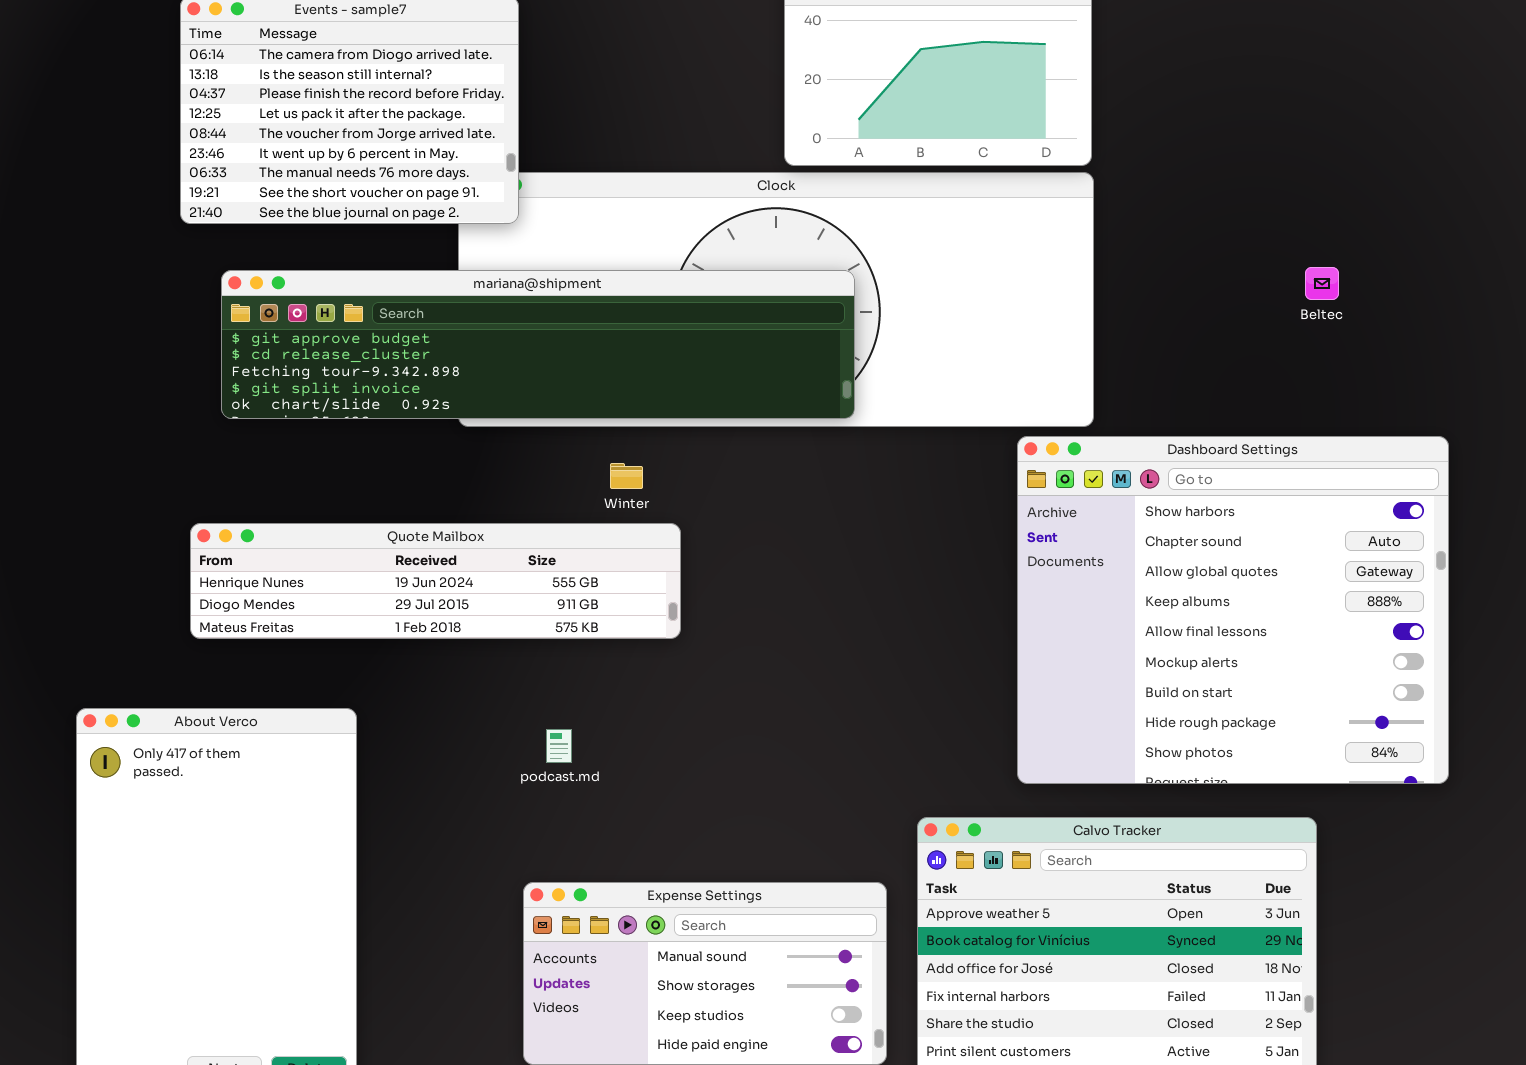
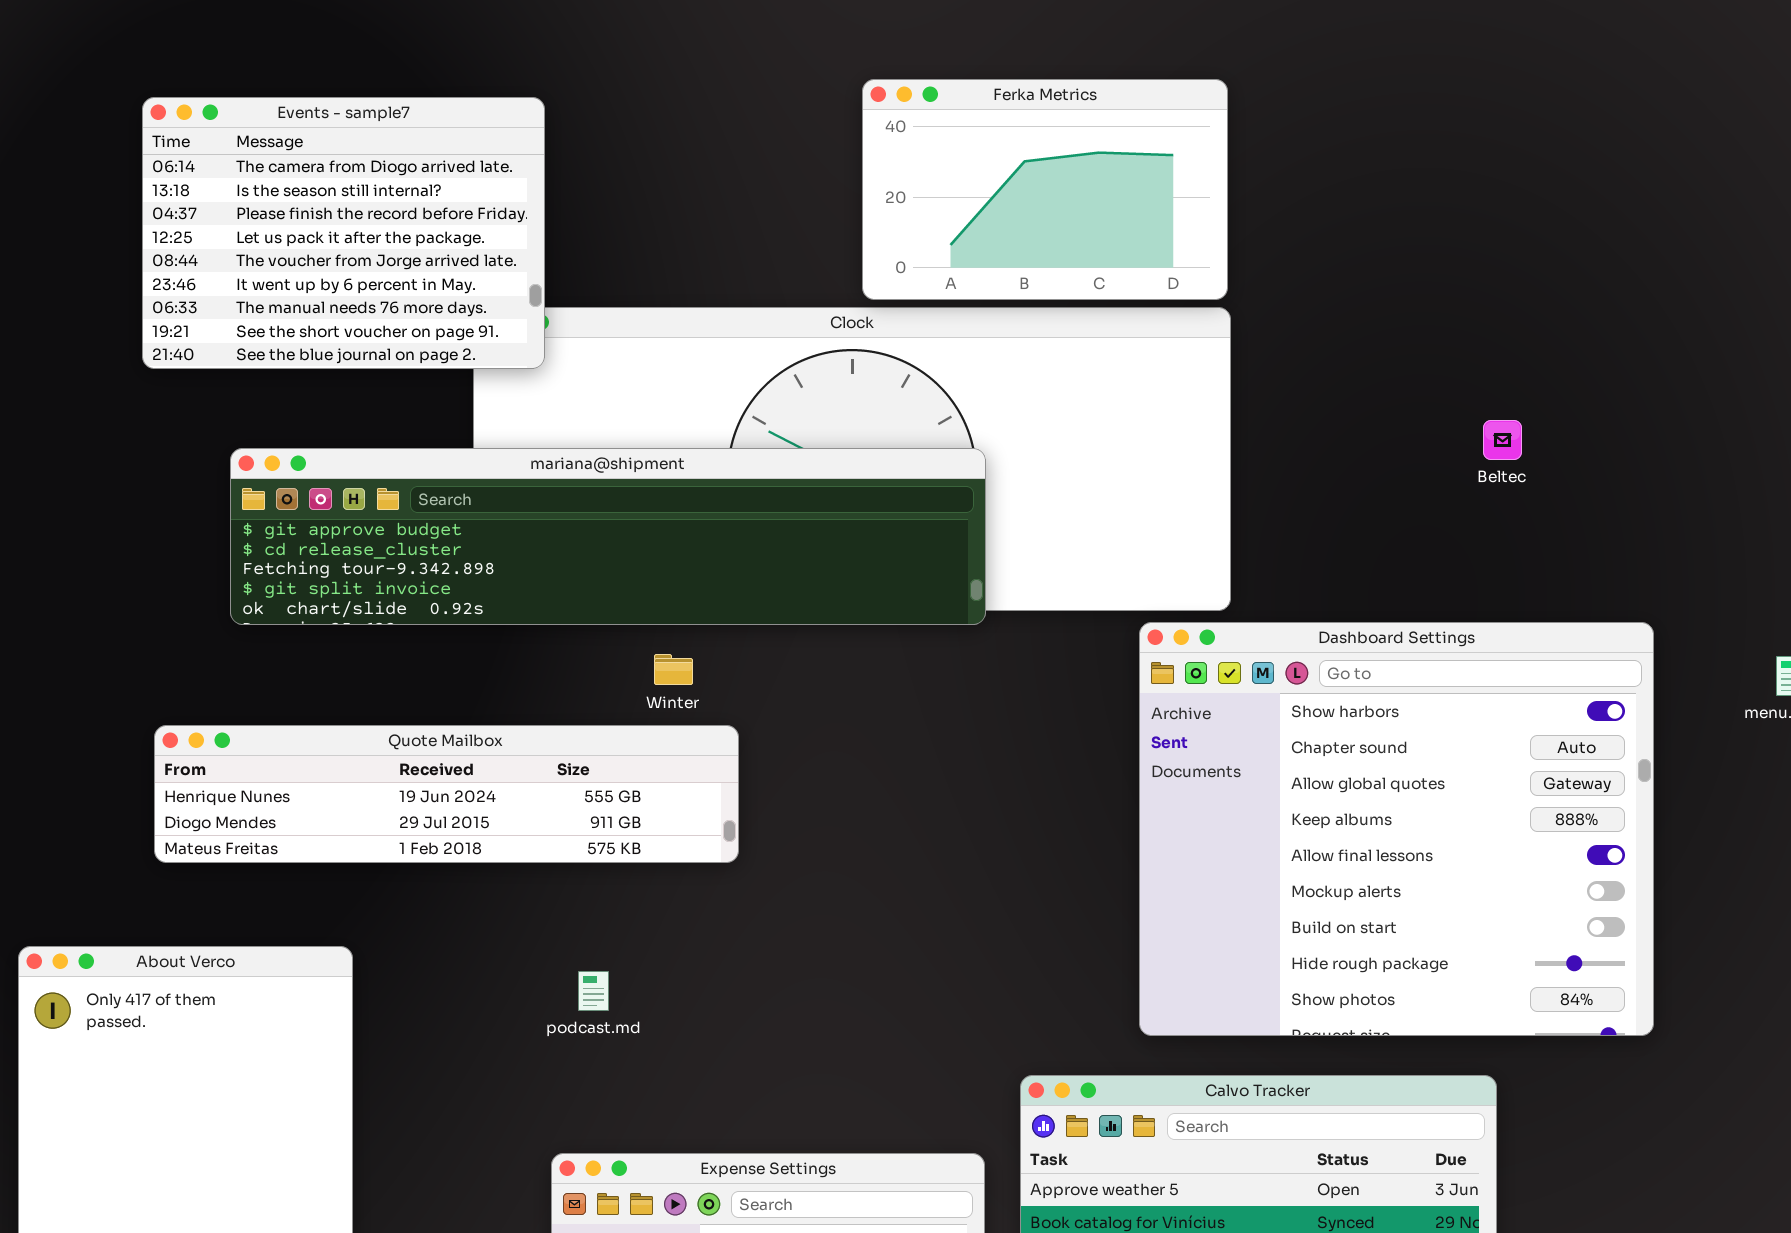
mariana@shipment: [221,270,855,419] -> [230,448,986,625], moved

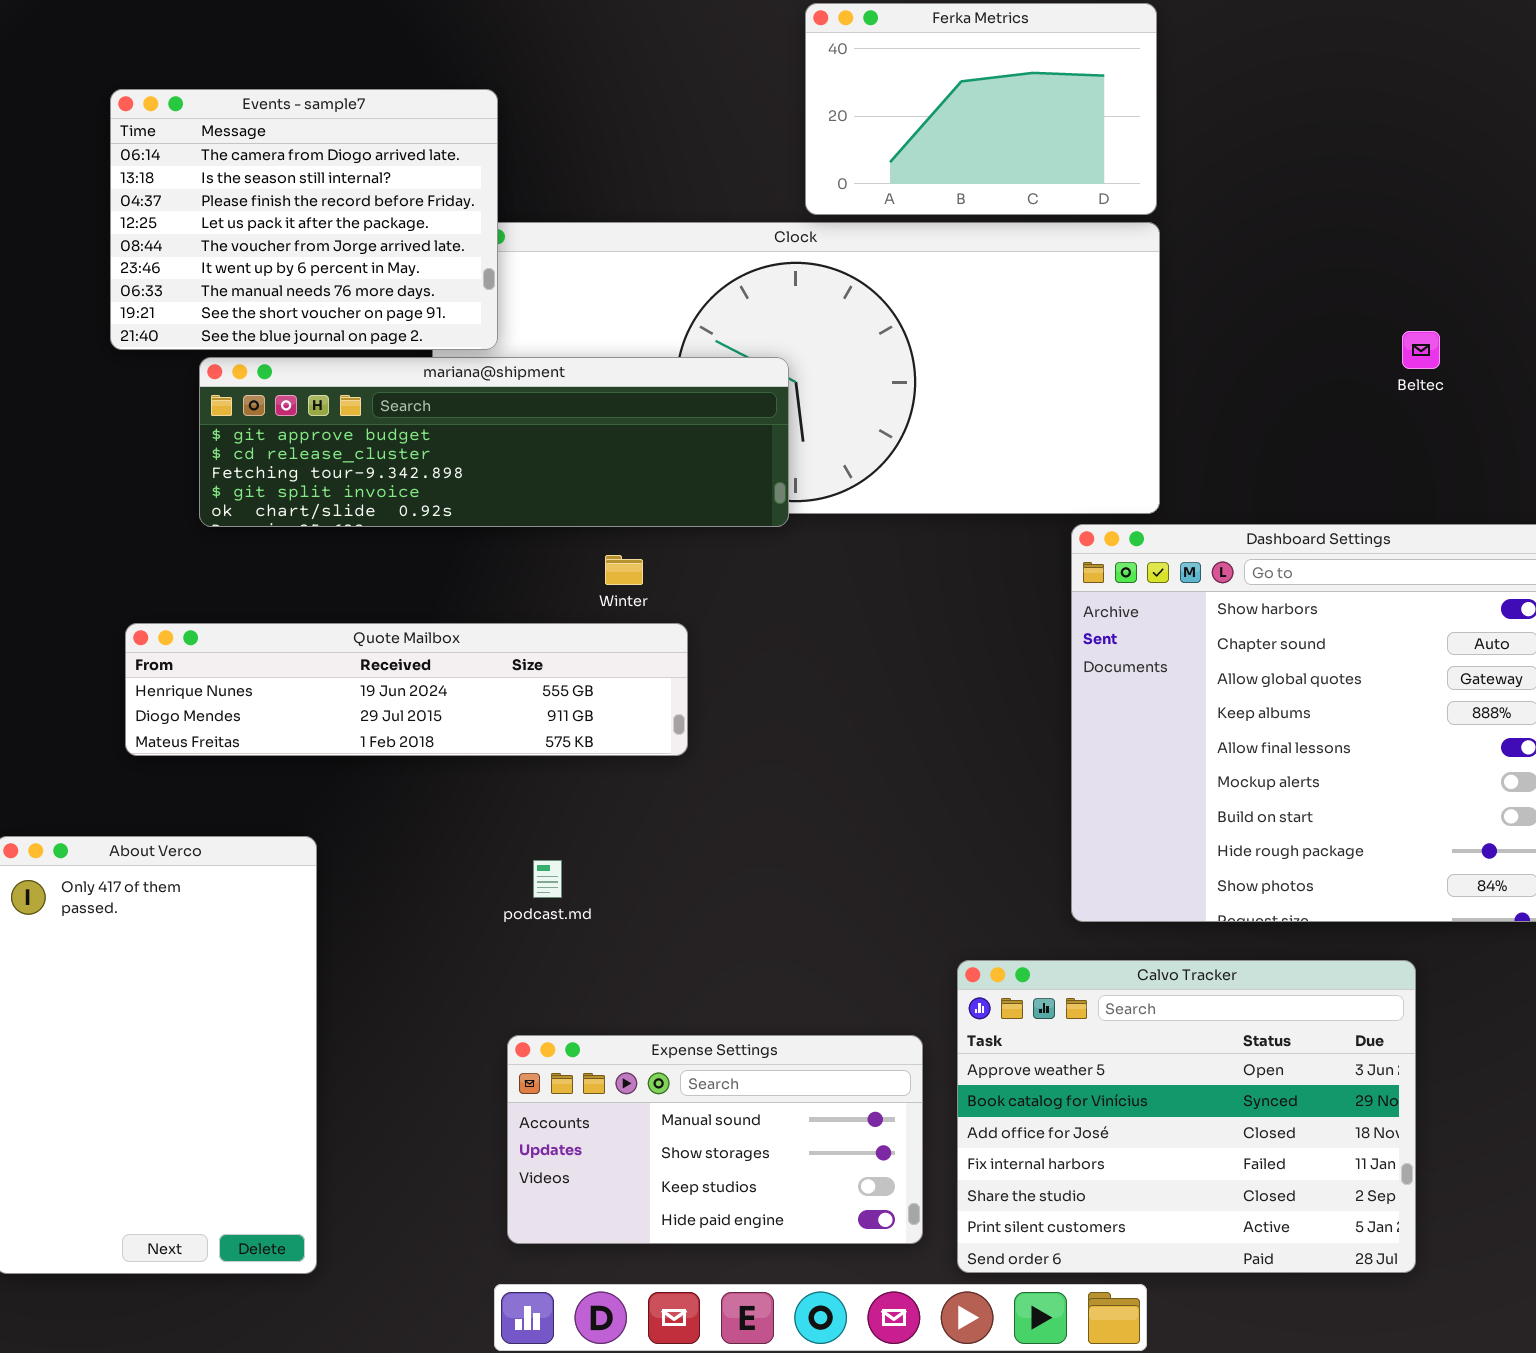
Events - sample7: [142,97,545,369] -> [110,89,498,350], moved
mariana@shipment: [230,448,986,625] -> [199,357,789,527], resized

